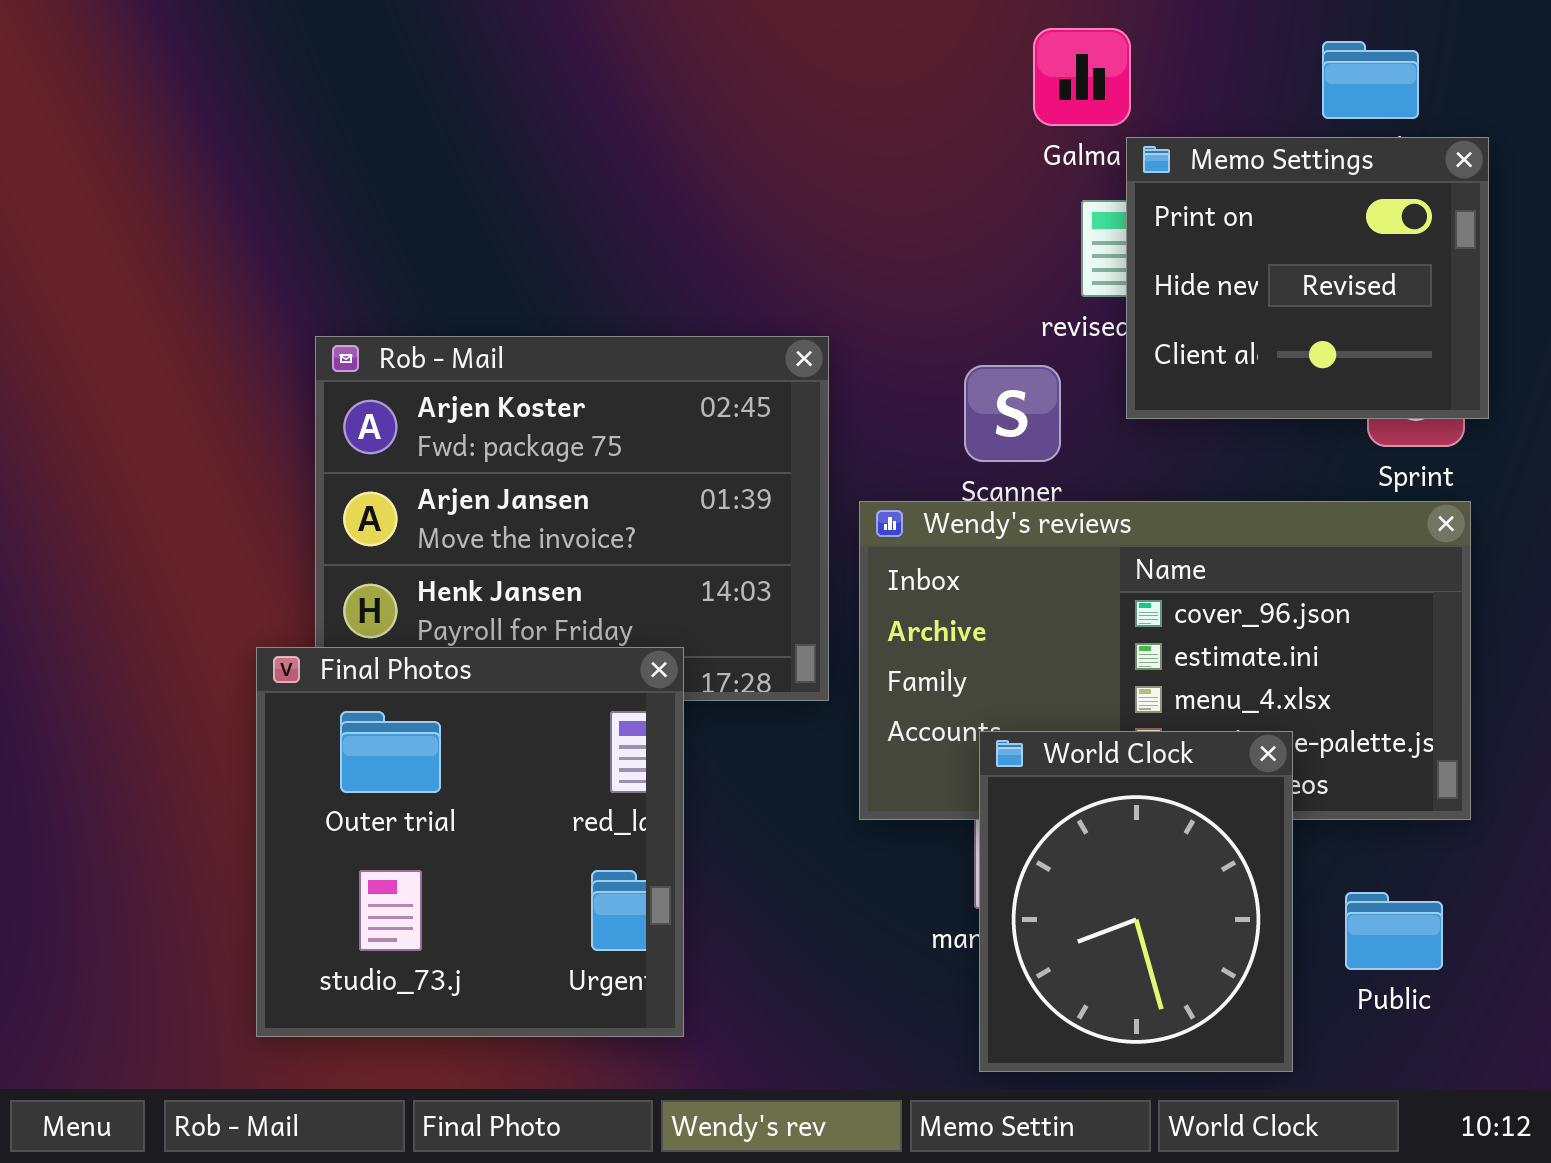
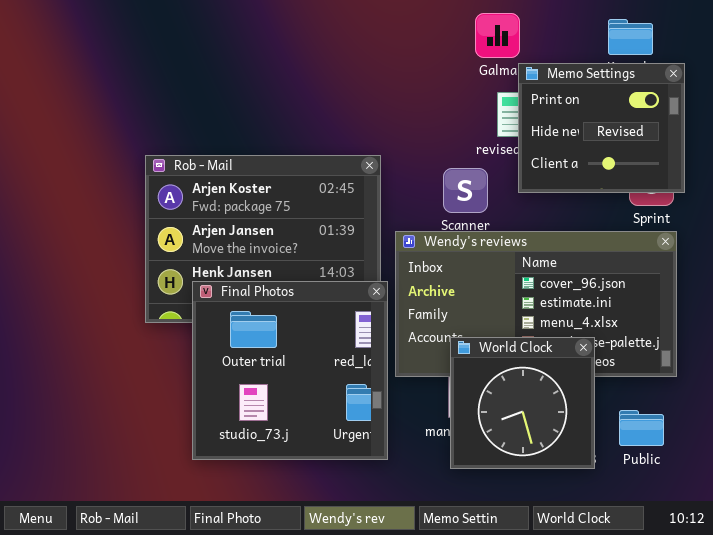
Final Photos: [256,647,684,1037] -> [192,281,388,460], moved
World Clock: [979,731,1293,1072] -> [450,337,595,469], resized

